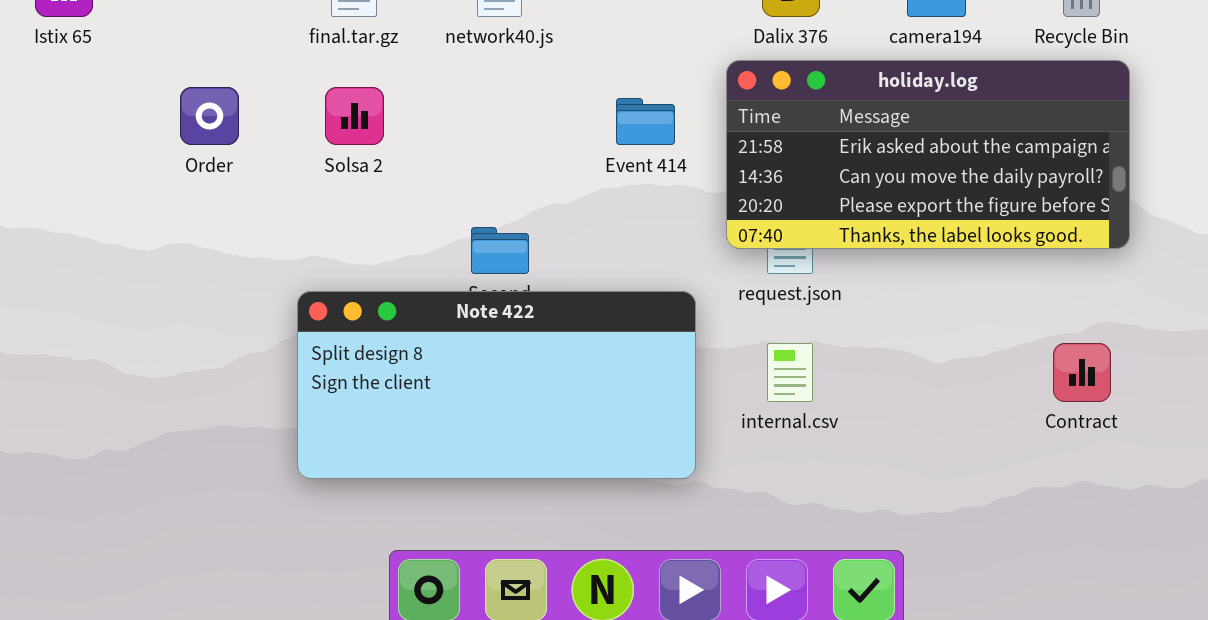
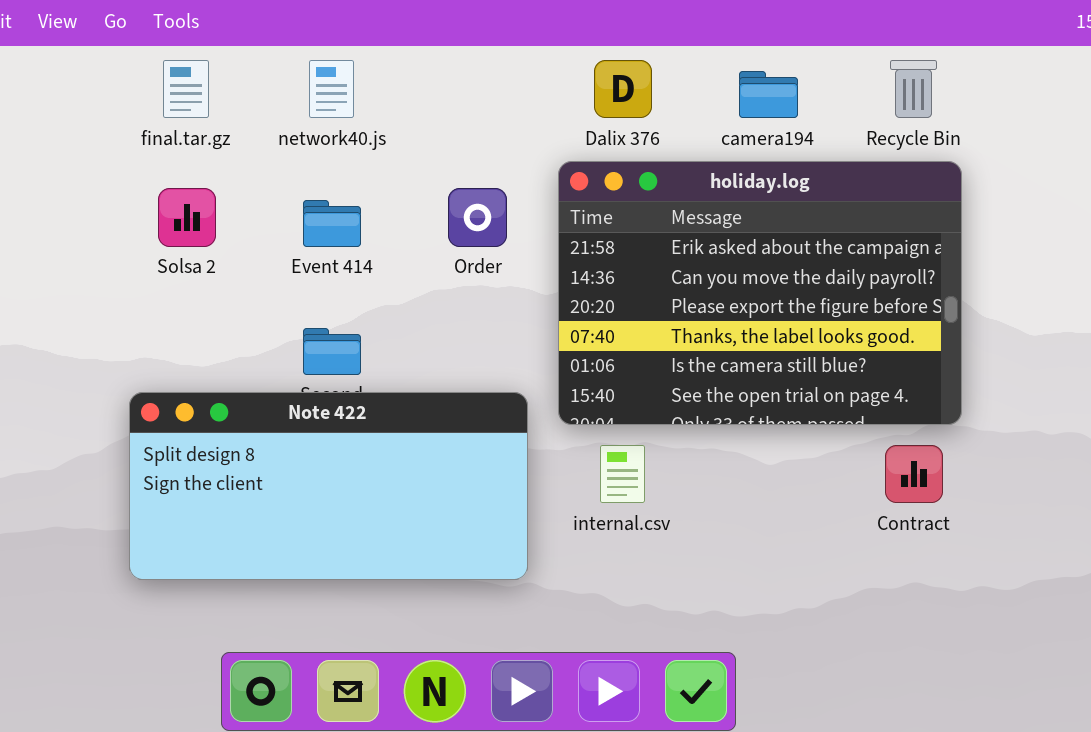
holiday.log: [726,60,1130,249] -> [558,161,962,425], resized
Order: [180,87,239,145] -> [448,188,507,247], moved
Event 414: [616,98,675,145] -> [303,200,361,247], moved

